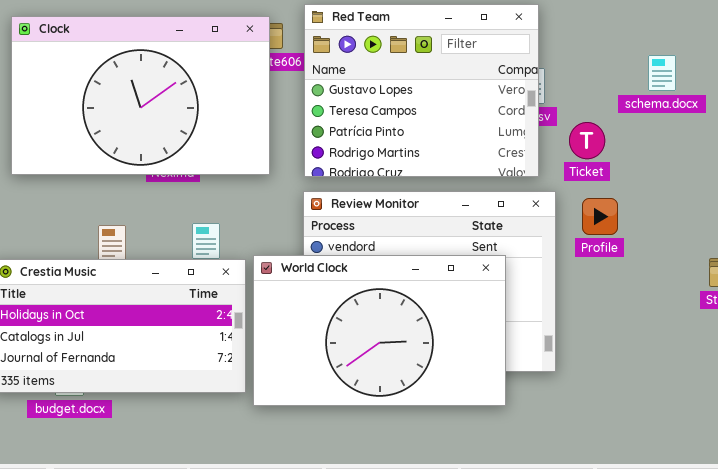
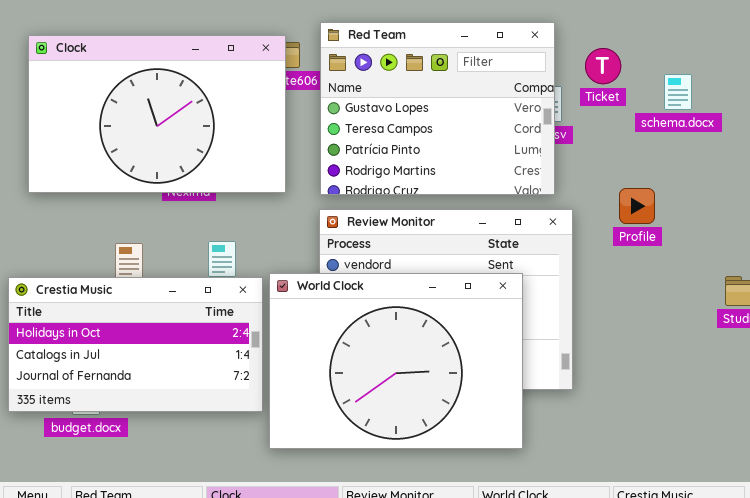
Ticket: [569,122,605,159] -> [585,48,621,84], moved
Profile: [582,198,618,235] -> [619,188,655,224], moved
World Clock: [253,255,506,406] -> [269,273,523,449], resized

